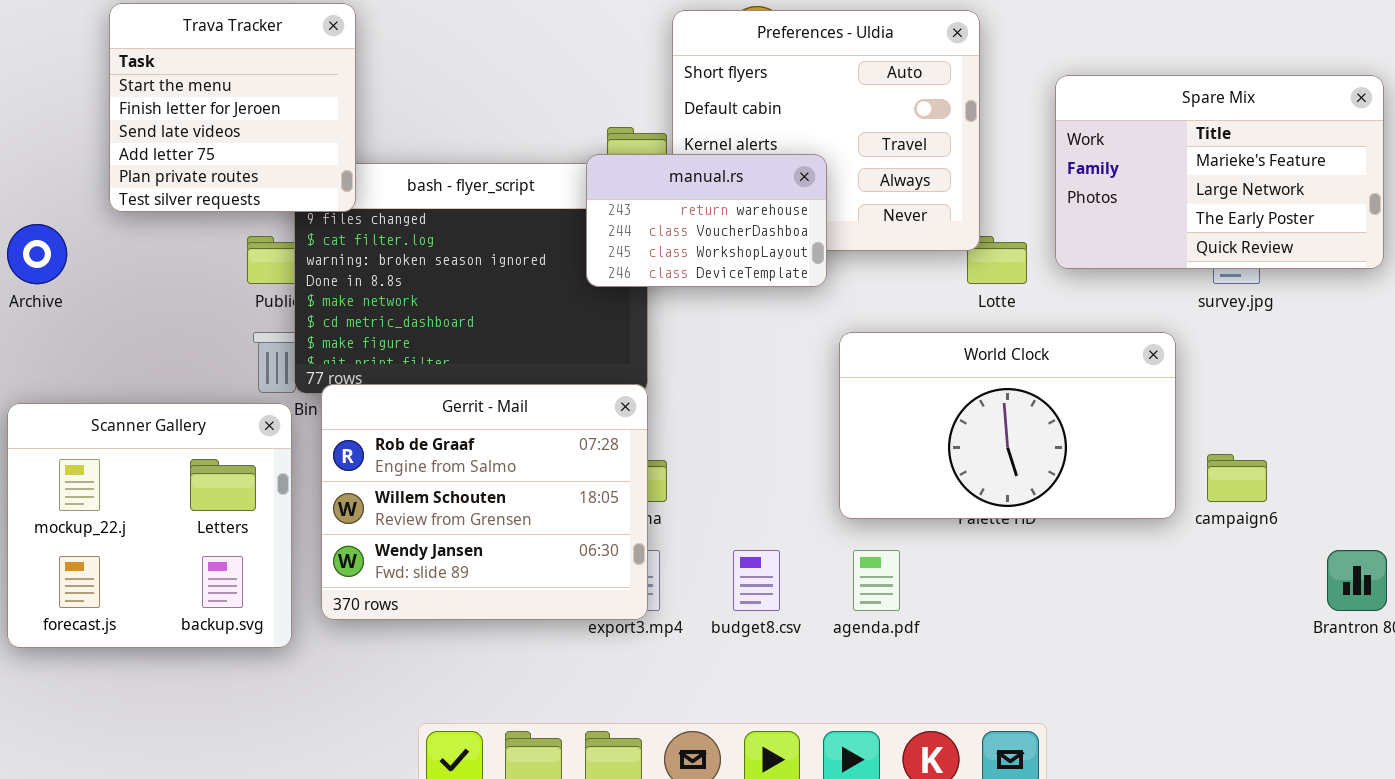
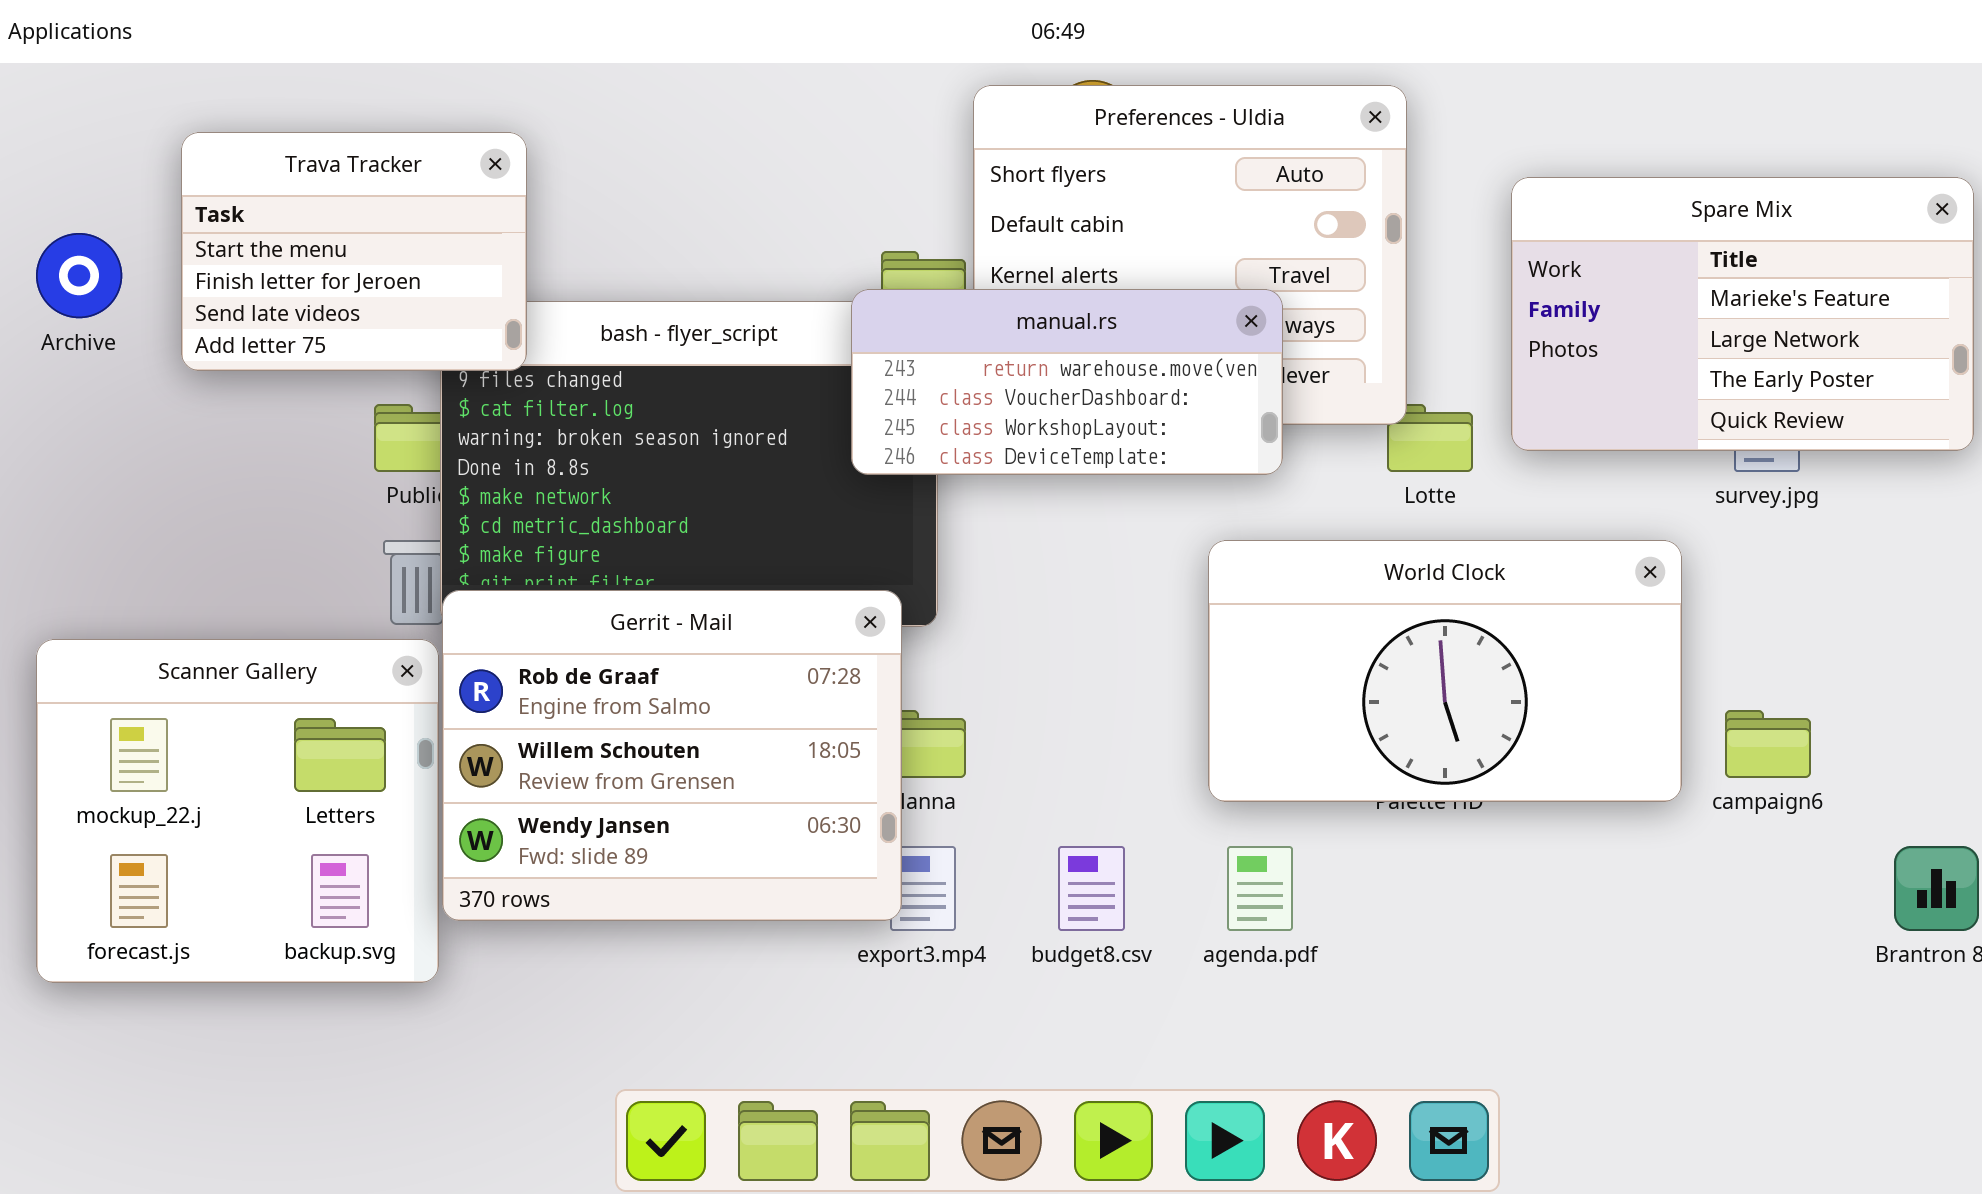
Trava Tracker: [109,3,356,212] -> [181,132,527,371], resized
manual.rs: [586,154,827,287] -> [851,289,1283,475], resized
Archive: [7,224,67,284] -> [36,233,122,318], moved
Gerrit - Mail: [321,384,648,620] -> [442,590,902,921], moved

